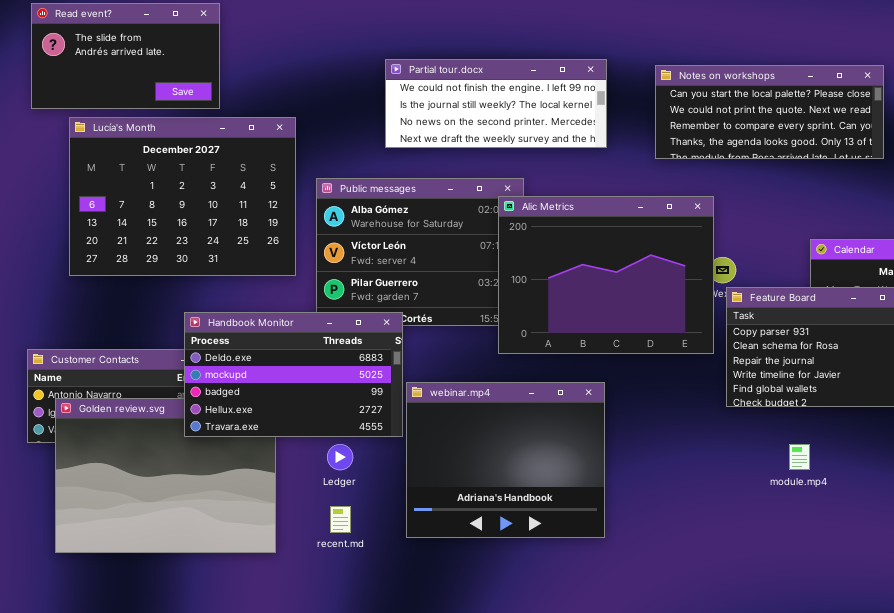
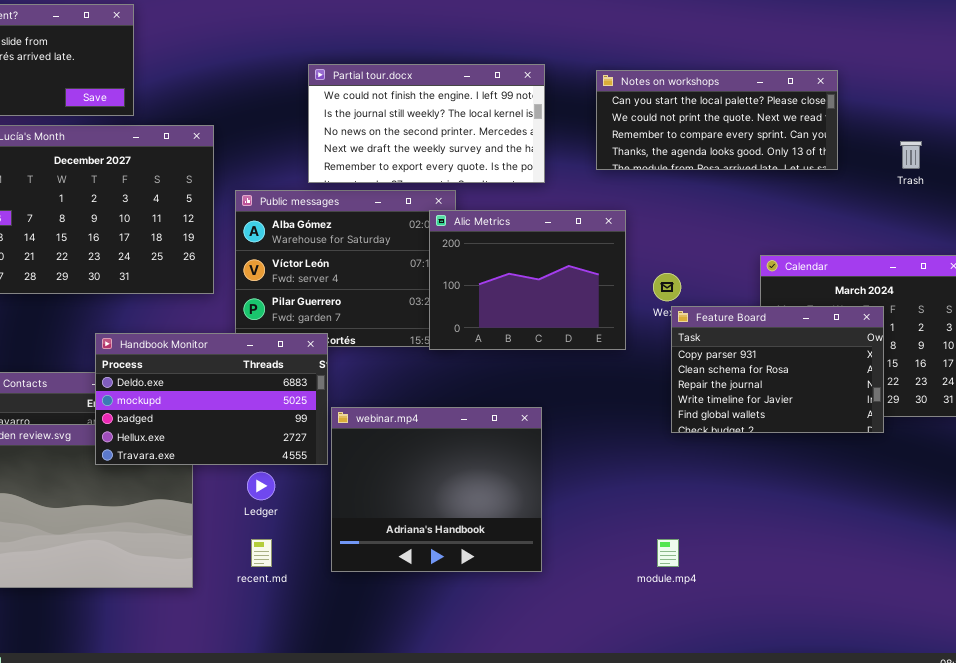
Partial tour.docx: [385,59,607,148] -> [308,64,545,183], resized
Alic Metrics: [498,196,714,354] -> [429,210,626,350], resized
module.mp4: [789,444,810,470] -> [657,539,679,567], moved

